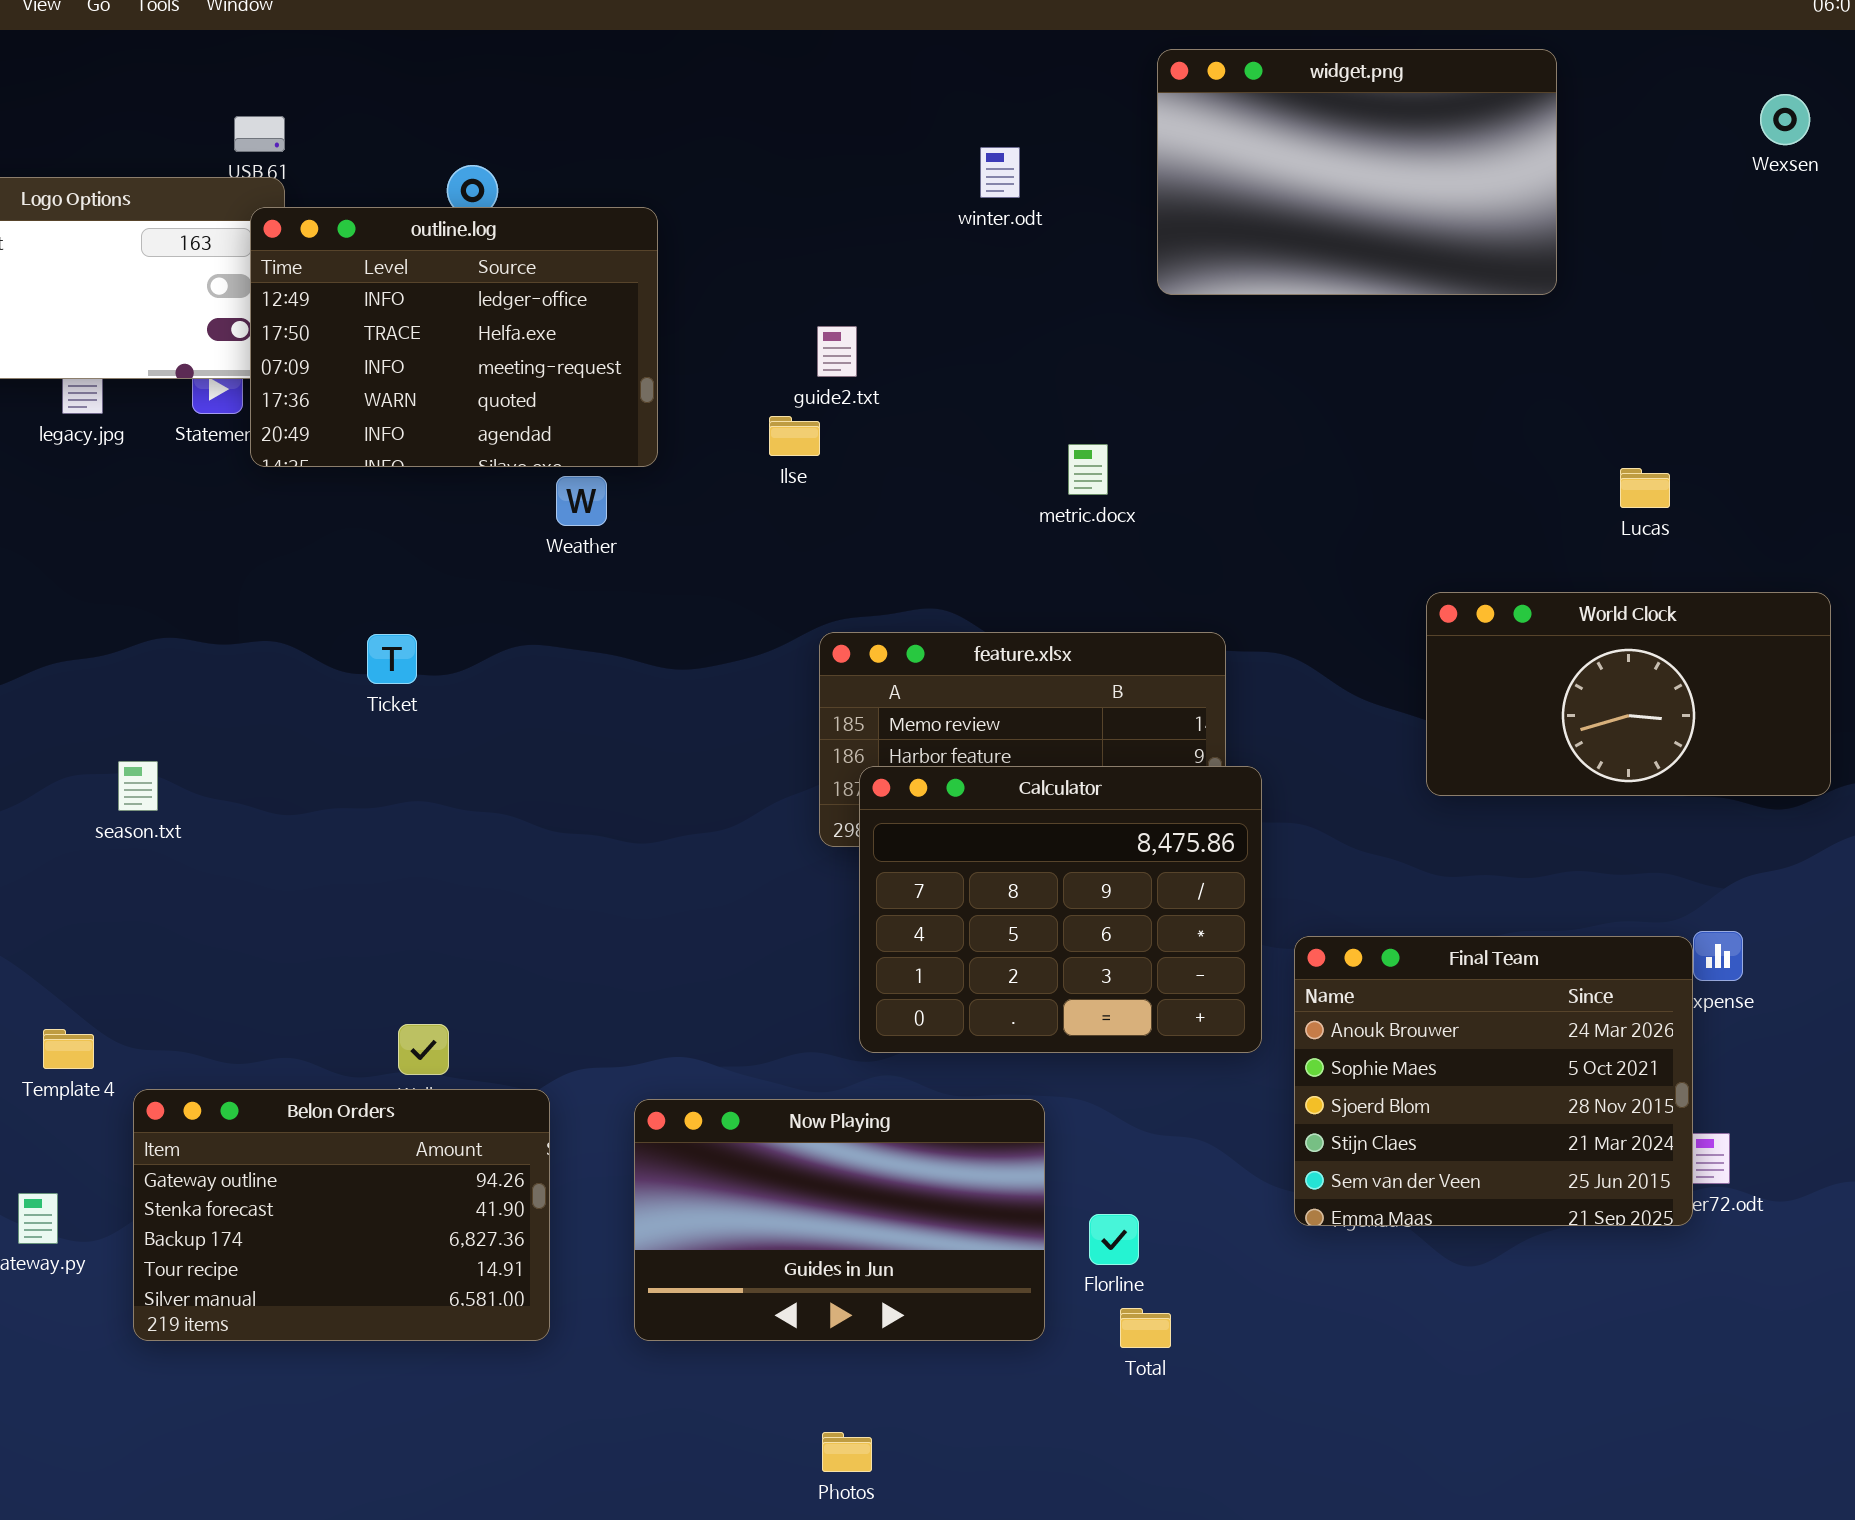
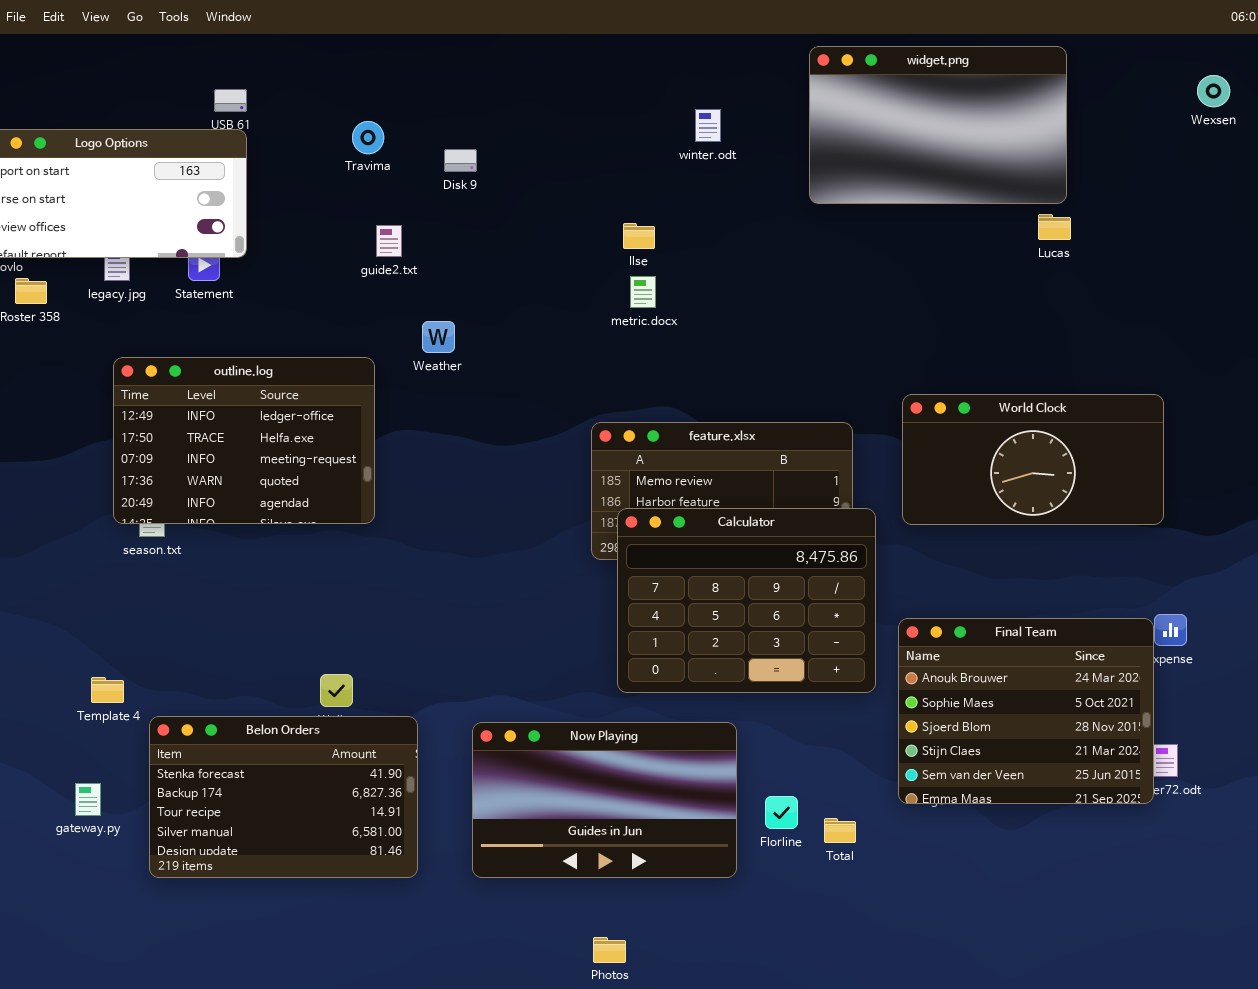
outline.log: [250,207,658,467] -> [113,357,375,524], moved
guide2.txt: [817,326,857,377] -> [376,225,402,257], moved
Ilse: [769,416,820,456] -> [623,223,655,249], moved
metric.docx: [1068,444,1108,495] -> [630,276,656,308], moved
Lucas: [1620,468,1670,508] -> [1038,214,1071,240], moved
World Clock: [1426,592,1831,796] -> [902,394,1164,525], moved
Belon Orders: [133,1089,550,1341] -> [149,716,418,878], scrolled down 1 row
Total: [1120,1308,1171,1348] -> [824,818,856,843], moved

